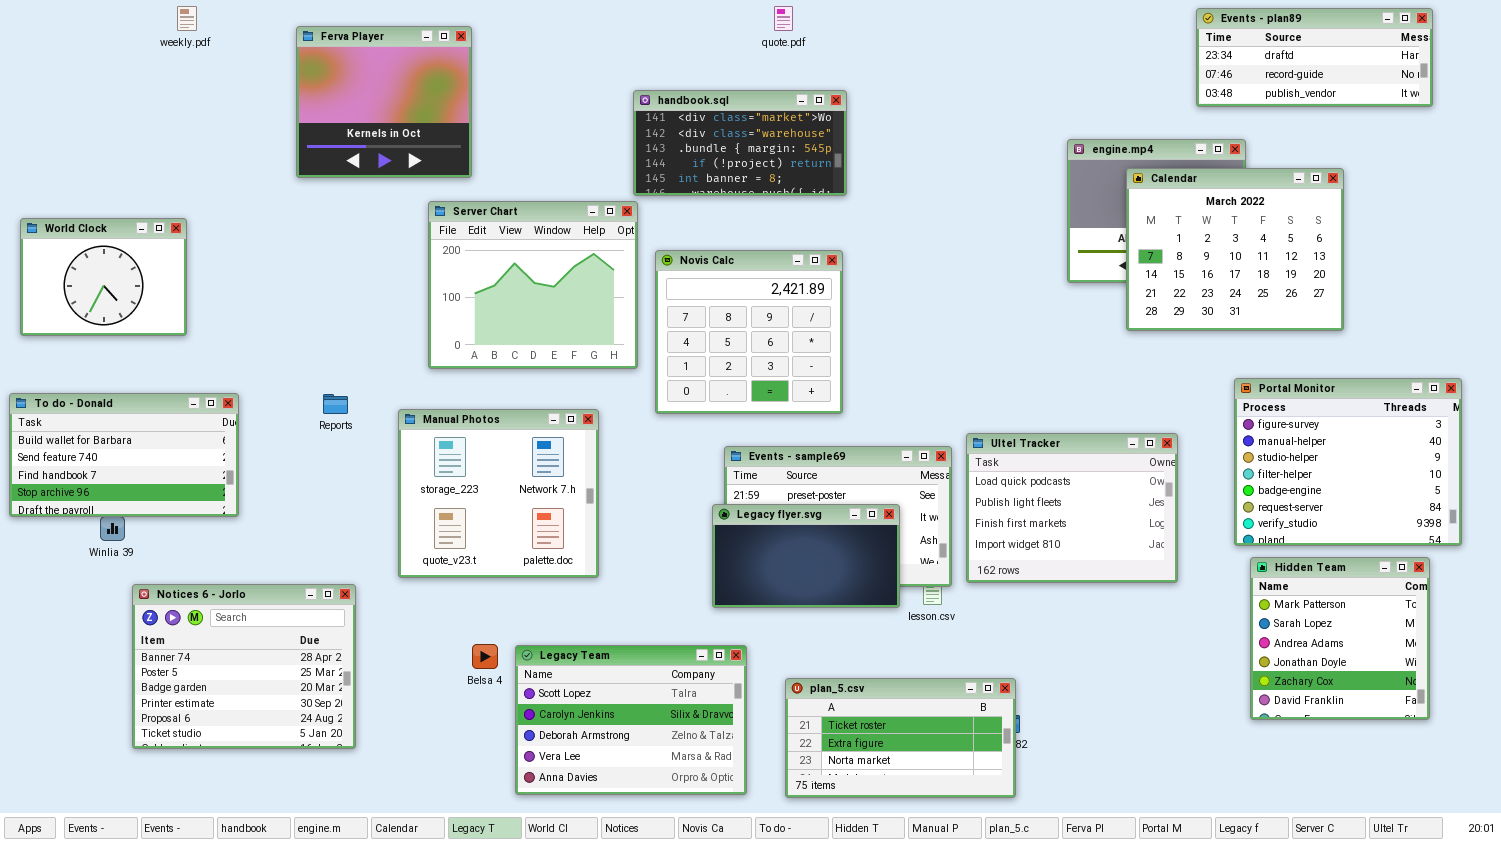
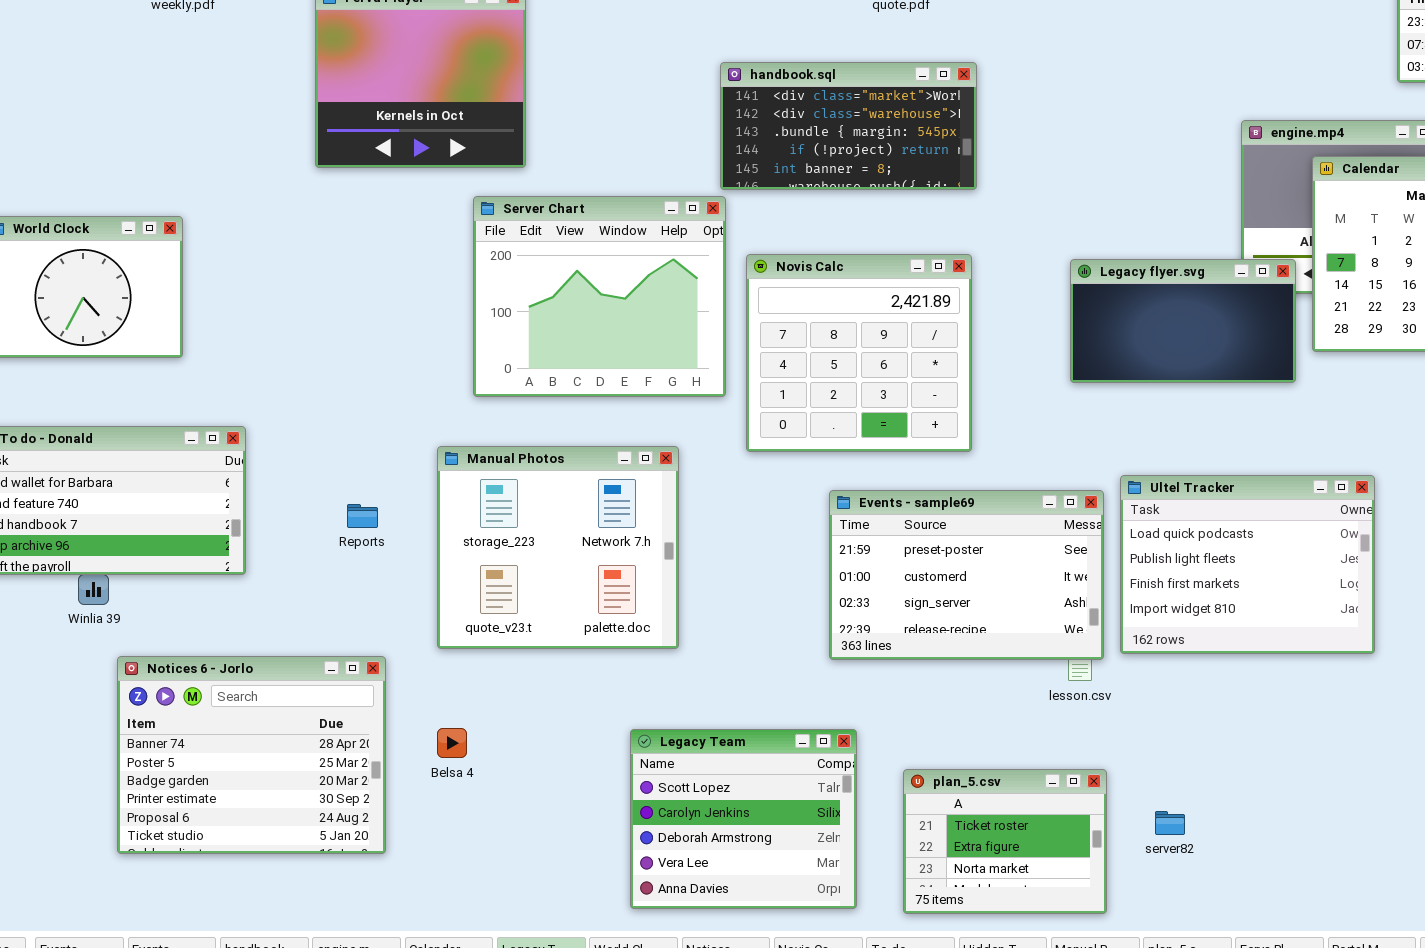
Reports: [323,394,348,414] -> [347,504,378,528], moved
Legacy flyer.svg: [712,504,900,608] -> [1070,259,1296,383], moved
Belsa 4: [472,644,498,669] -> [437,728,467,758], moved
Legacy Team: [515,645,747,795] -> [630,729,857,909], resized
plan_5.csv: [785,678,1016,798] -> [903,769,1107,914], resized

